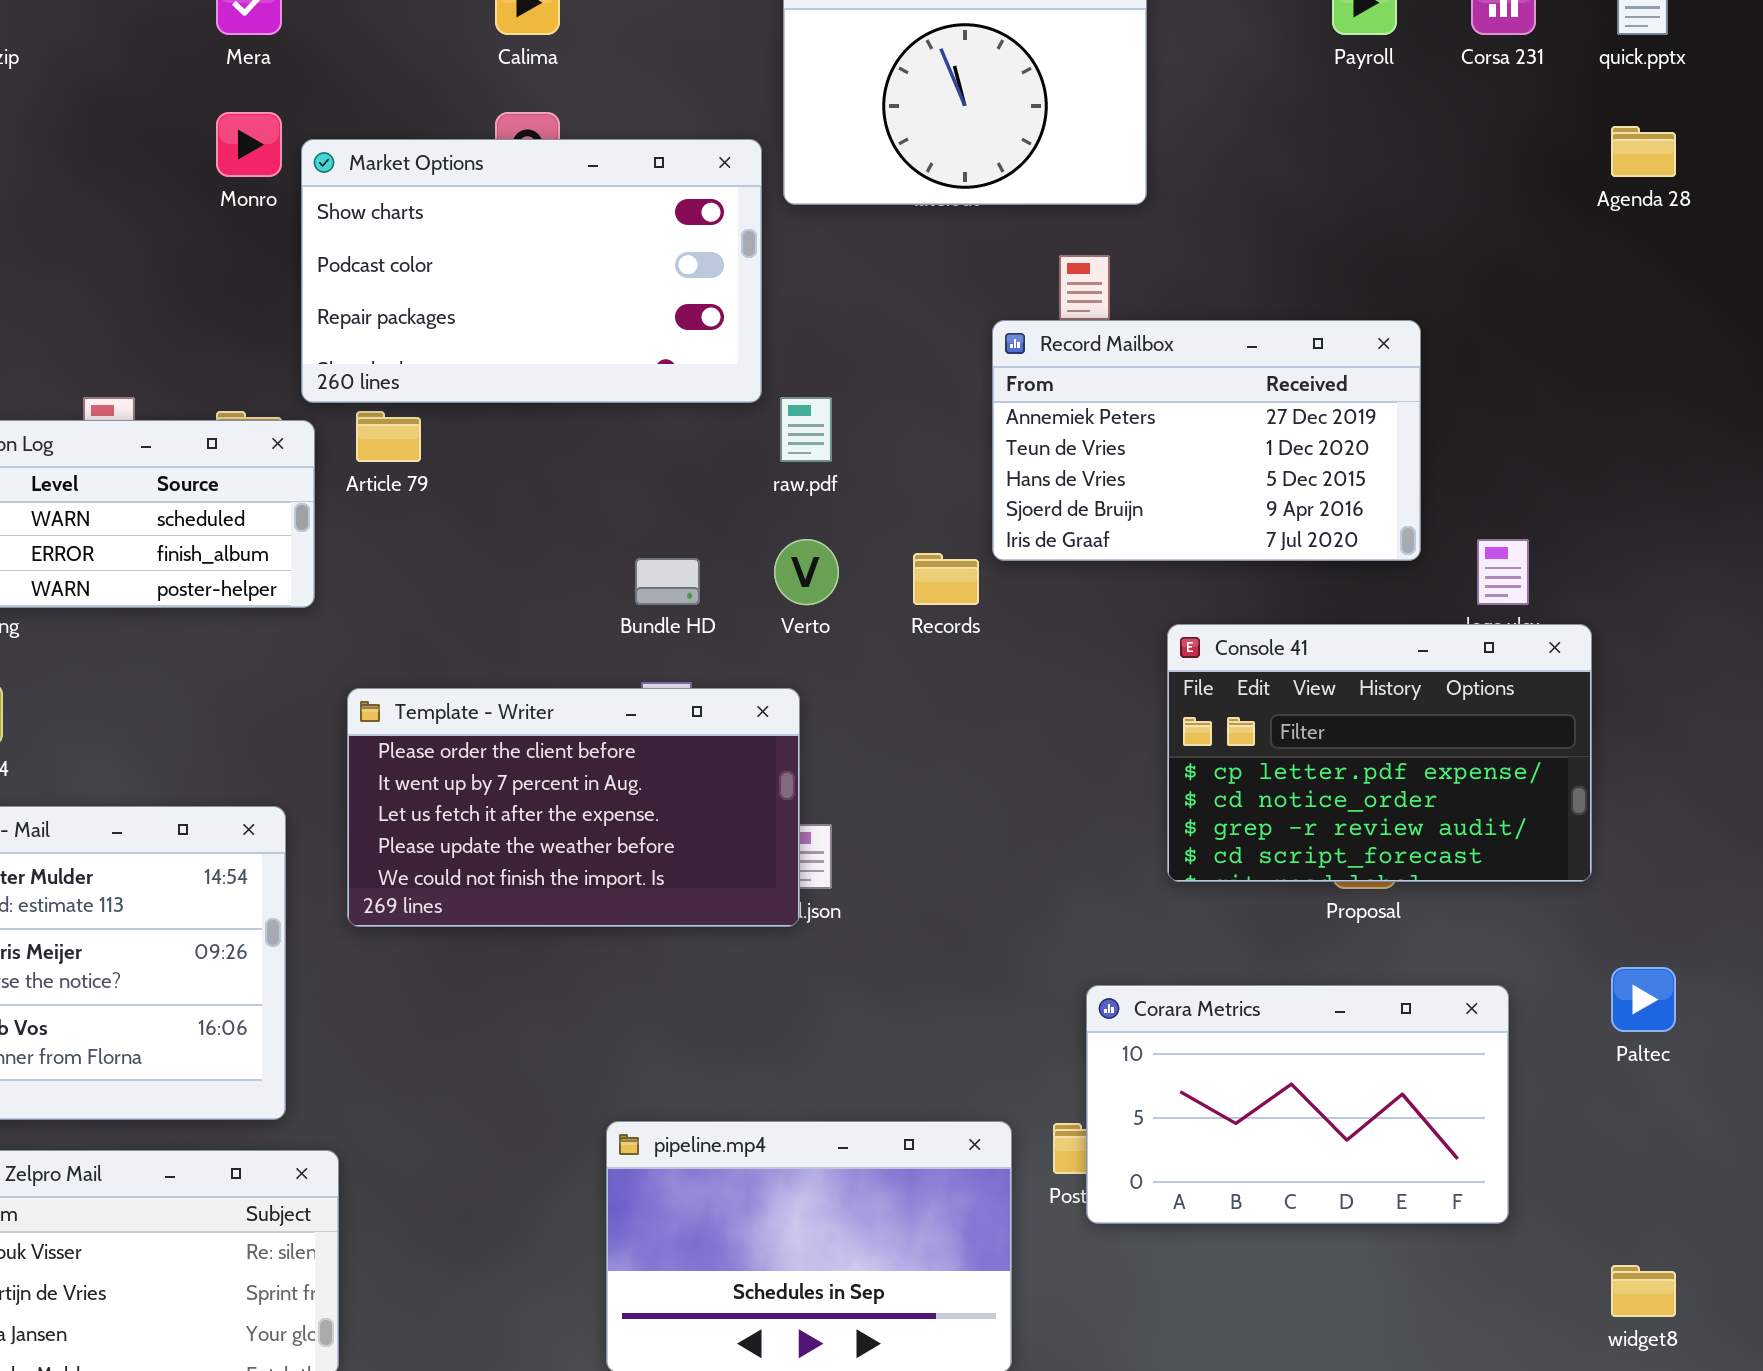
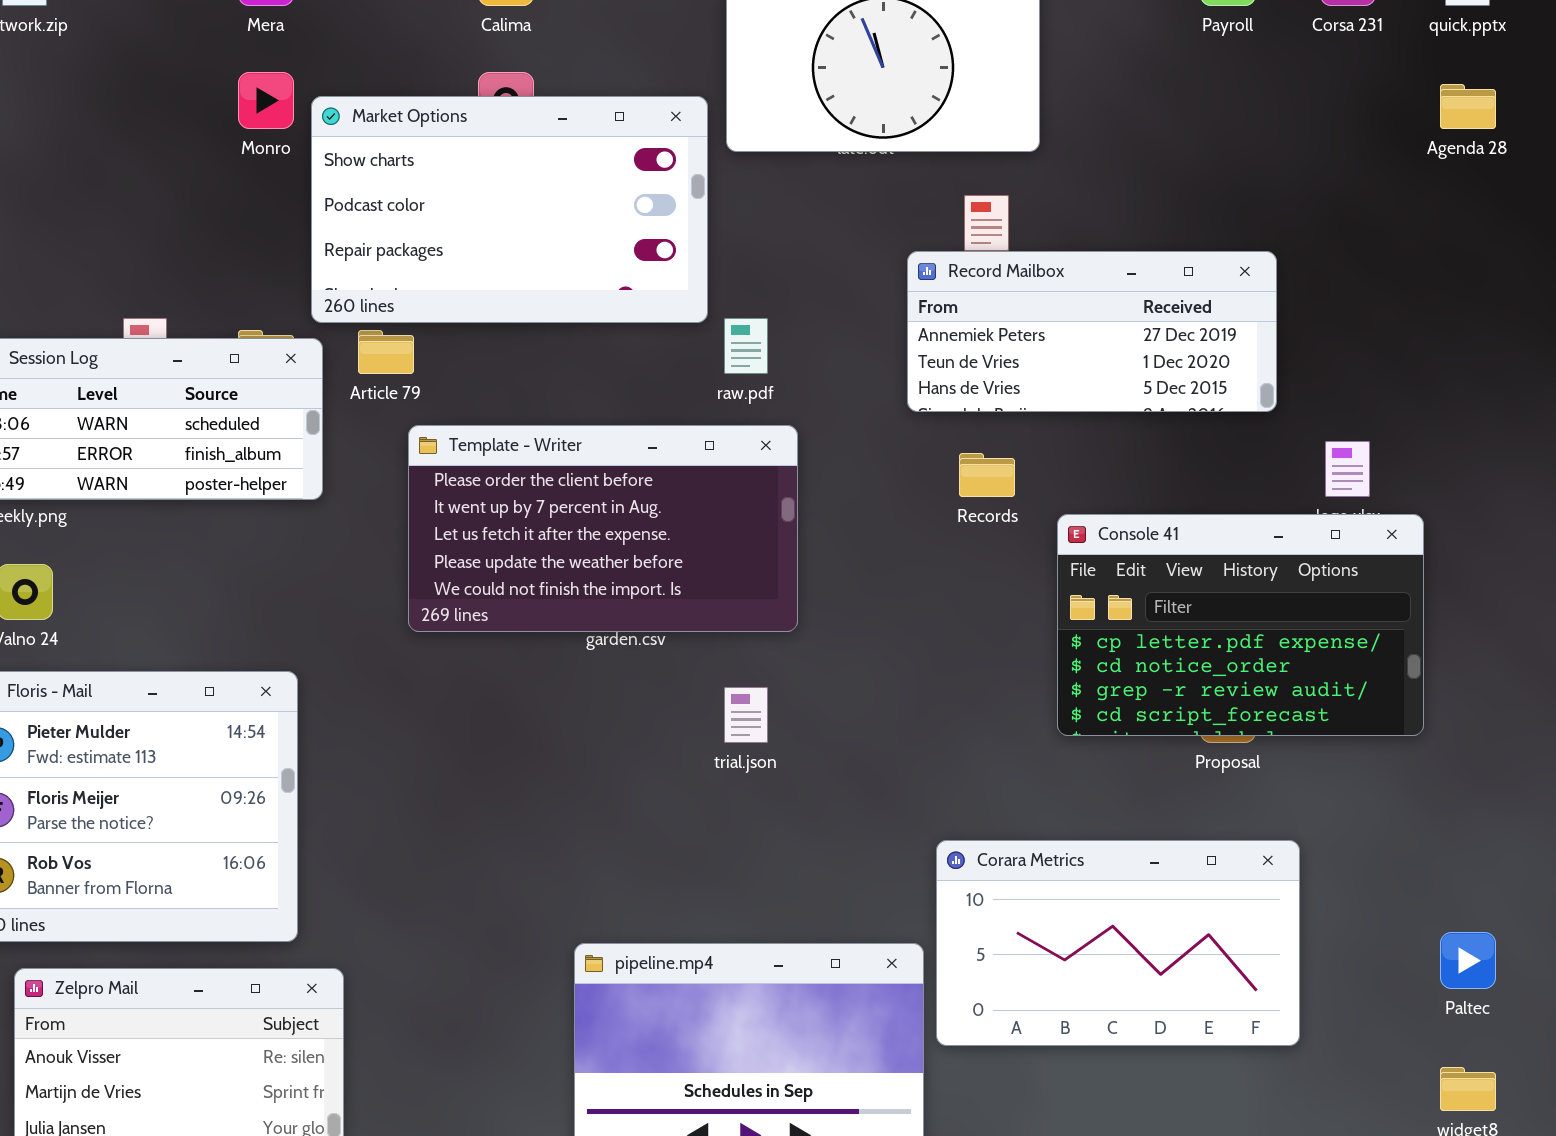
Record Mailbox: [992,320,1421,561] -> [907,251,1277,412], resized
Records: [913,553,979,605] -> [959,453,1015,497], moved
Template - Writer: [347,688,800,927] -> [408,425,798,632], moved
Paltec: [1611,967,1676,1032] -> [1440,932,1496,989], moved
Corara Metrics: [1086,985,1509,1224] -> [936,840,1300,1046], moved

